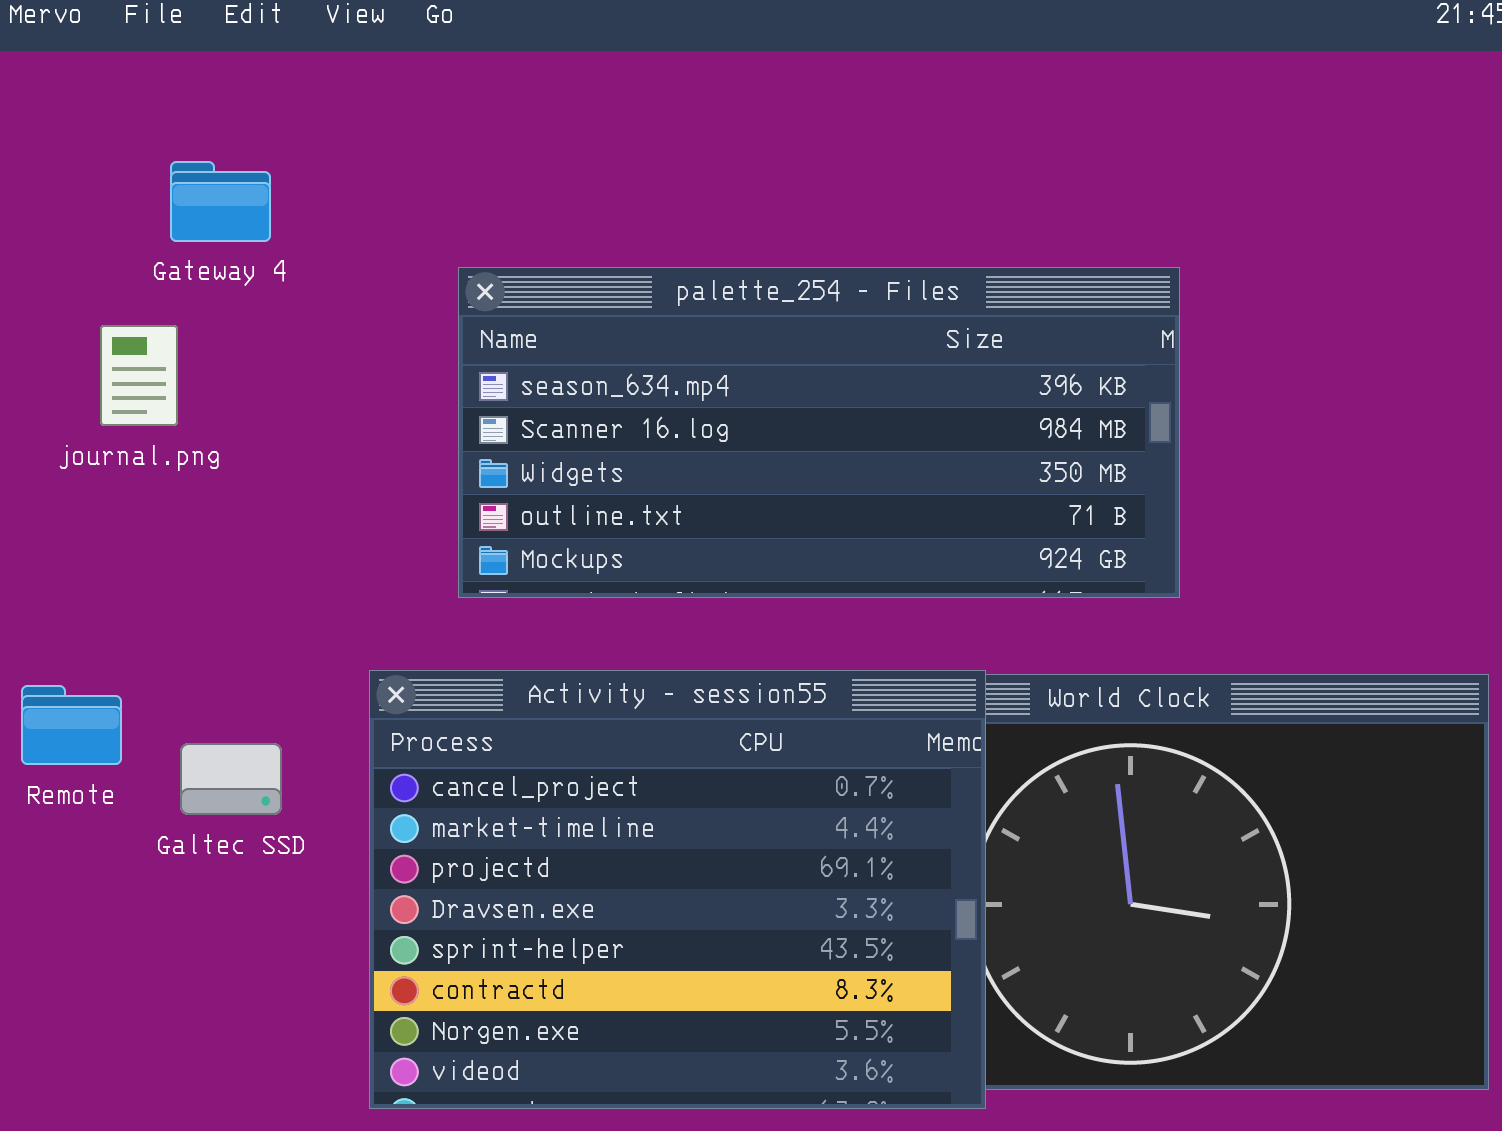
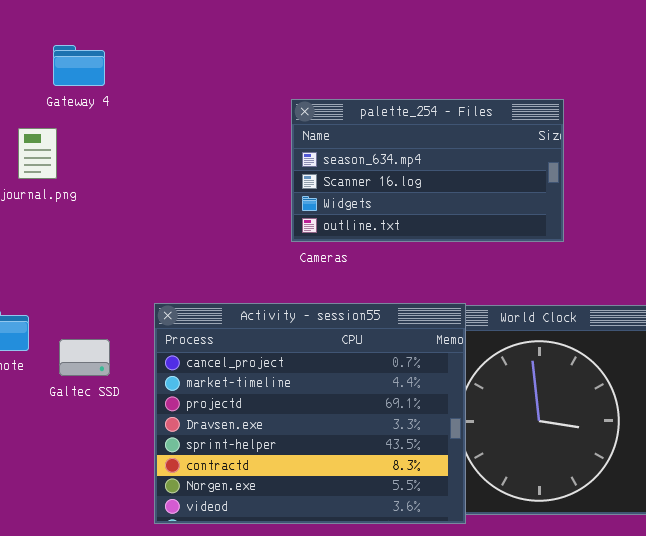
palette_254 - Files: [458,267,1180,598] -> [291,99,564,242], resized

